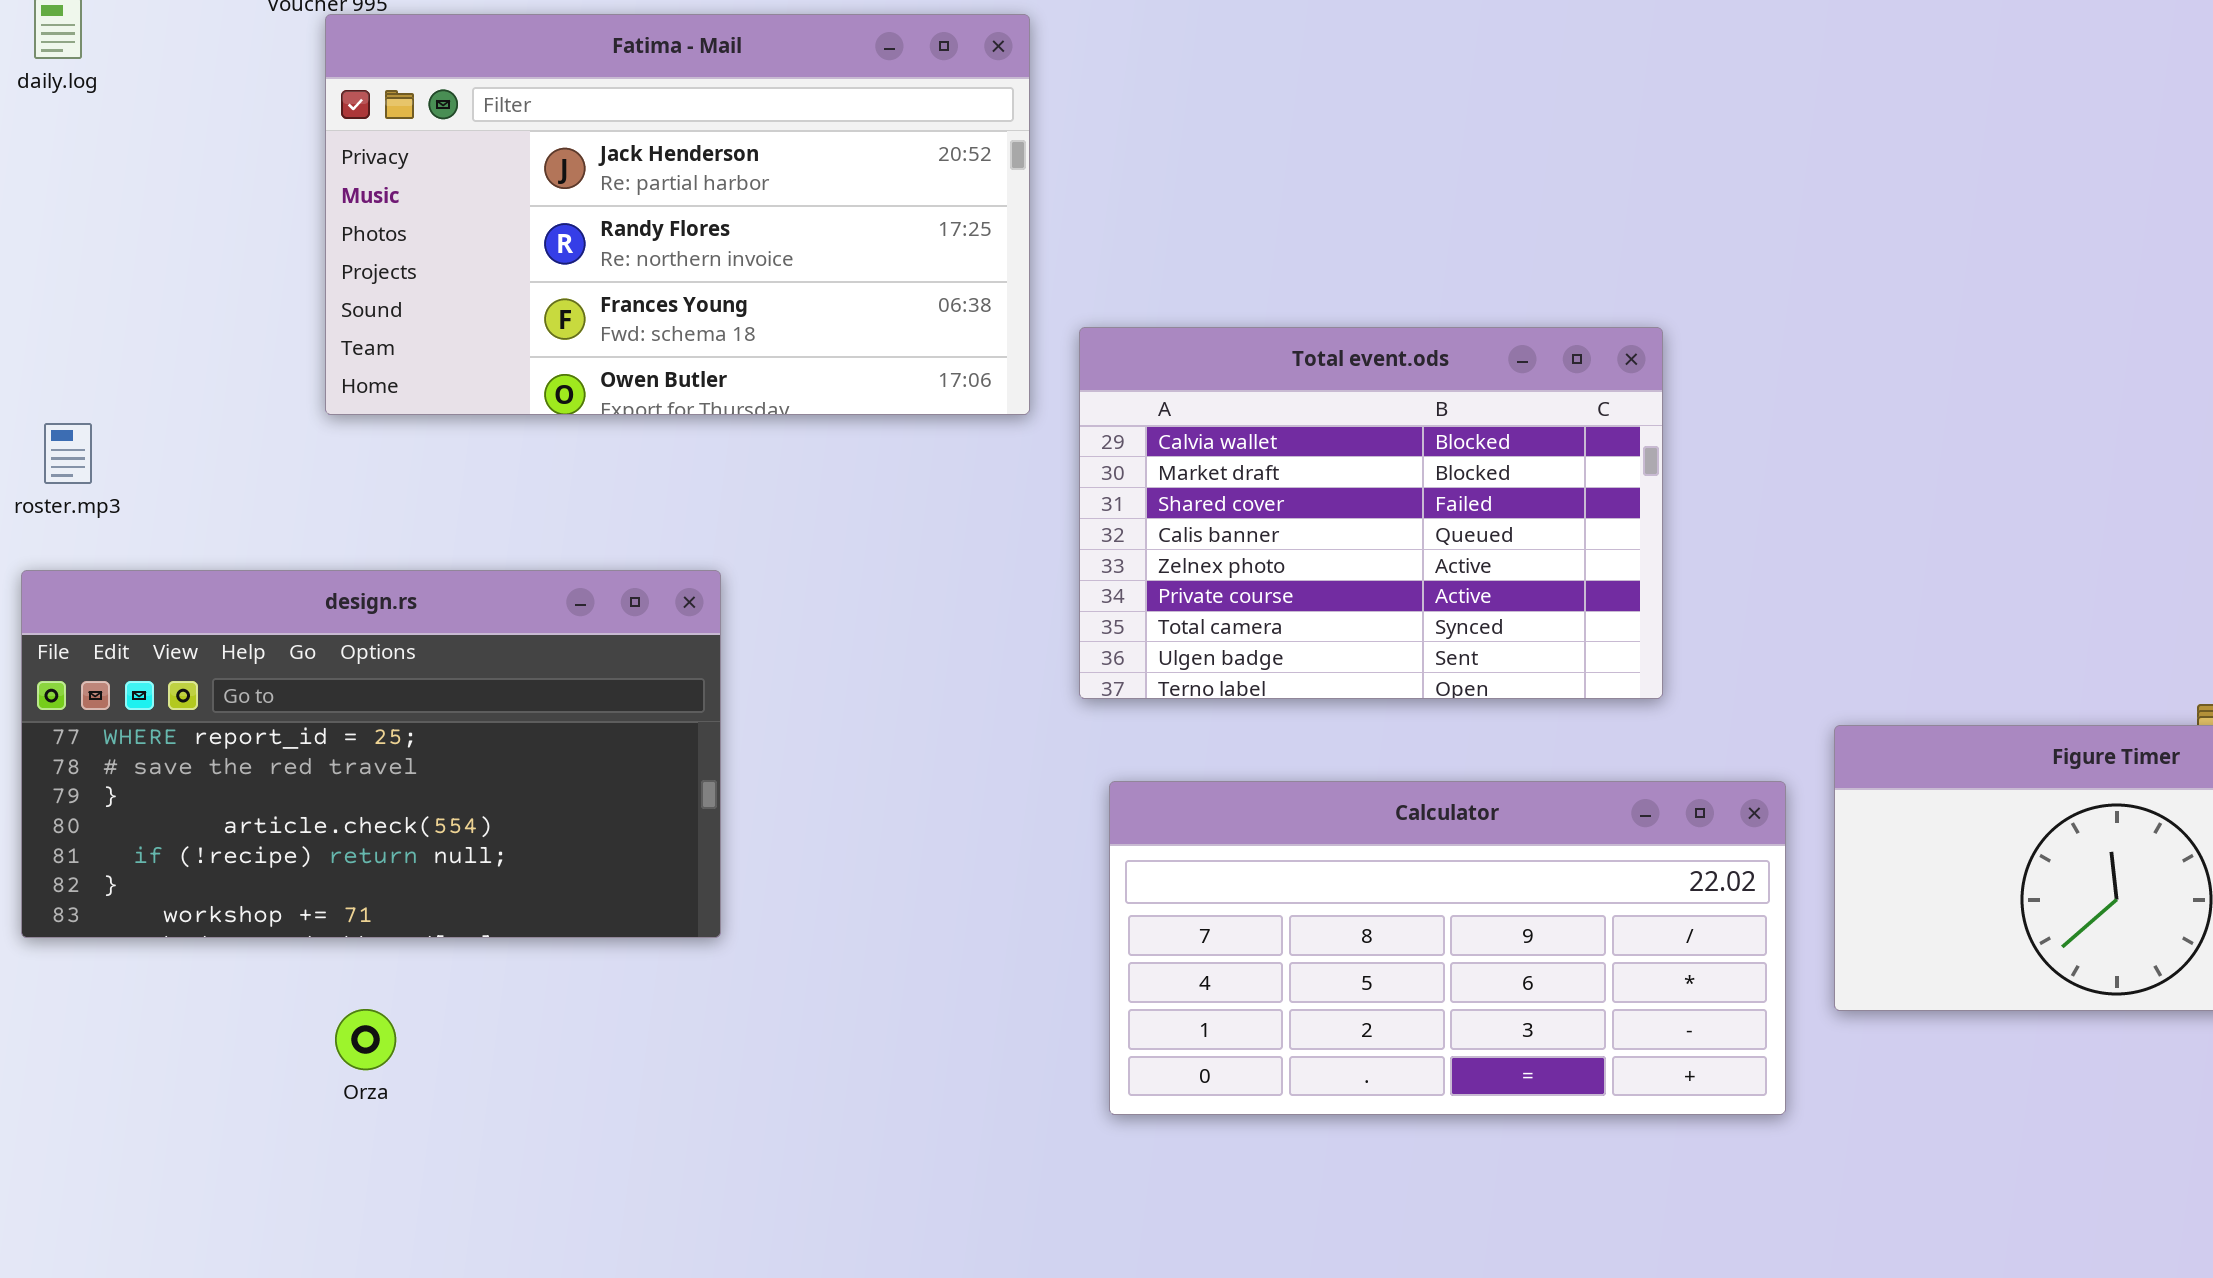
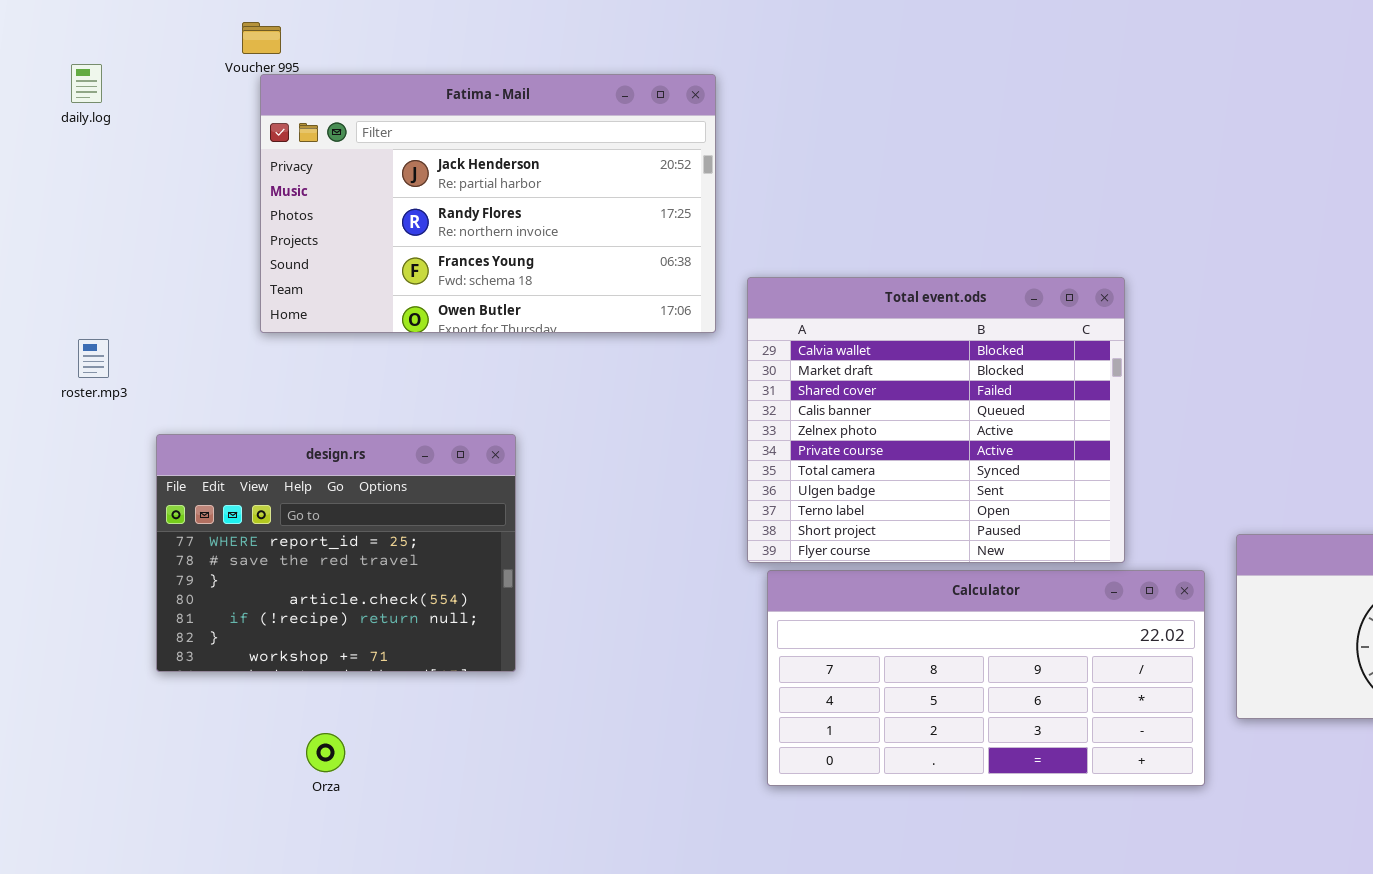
Total event.ods: [1079,327,1663,699] -> [747,277,1125,563], resized
design.rs: [21,570,721,938] -> [156,434,516,672], resized
Orza: [335,1009,396,1070] -> [306,733,345,772], moved

